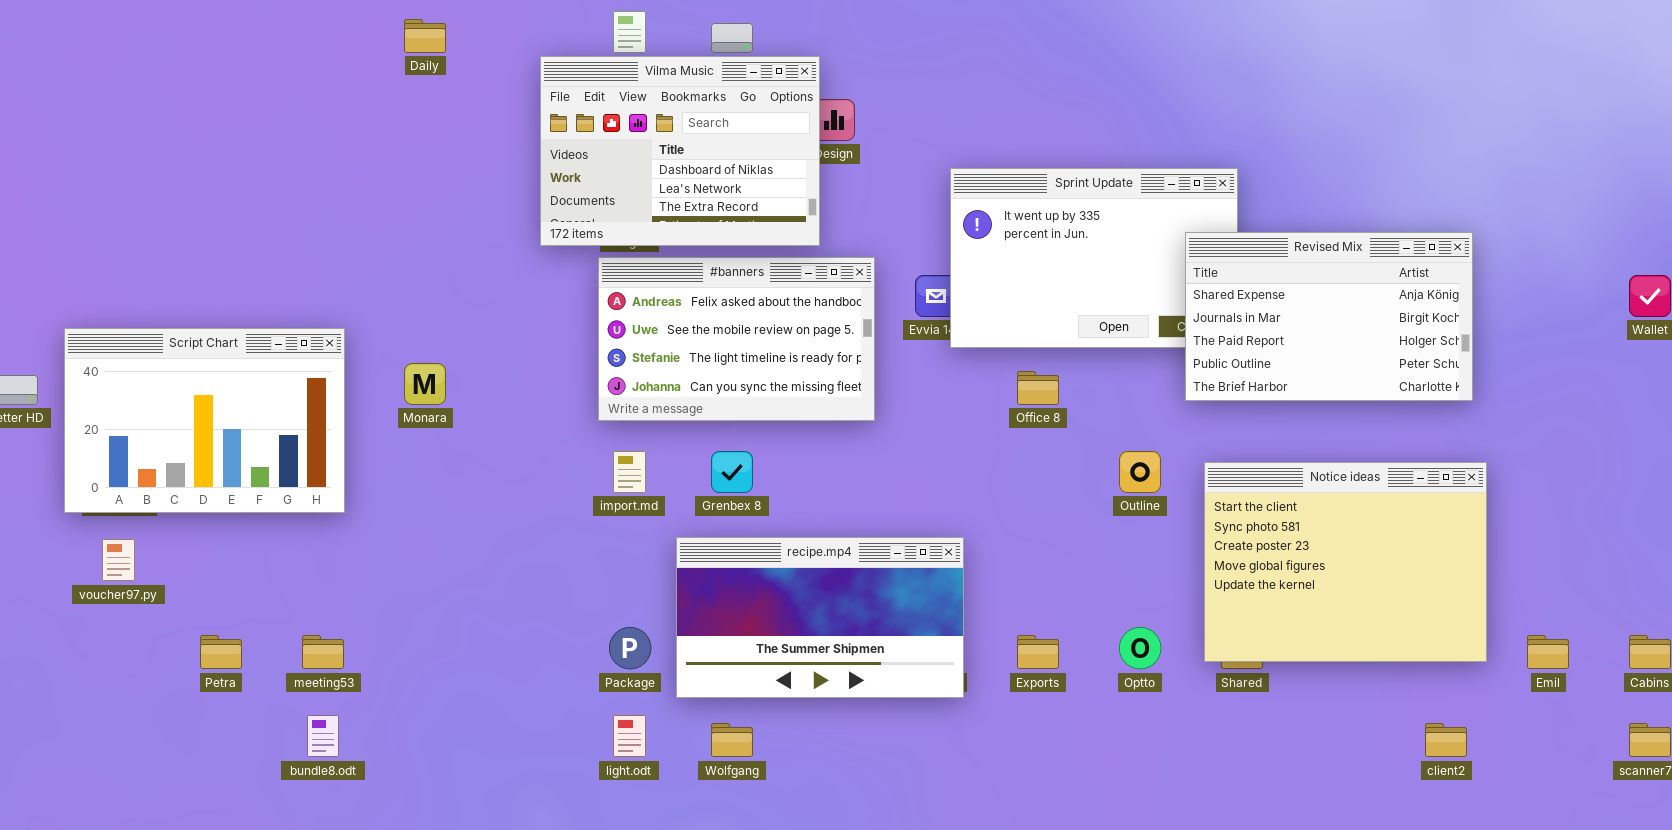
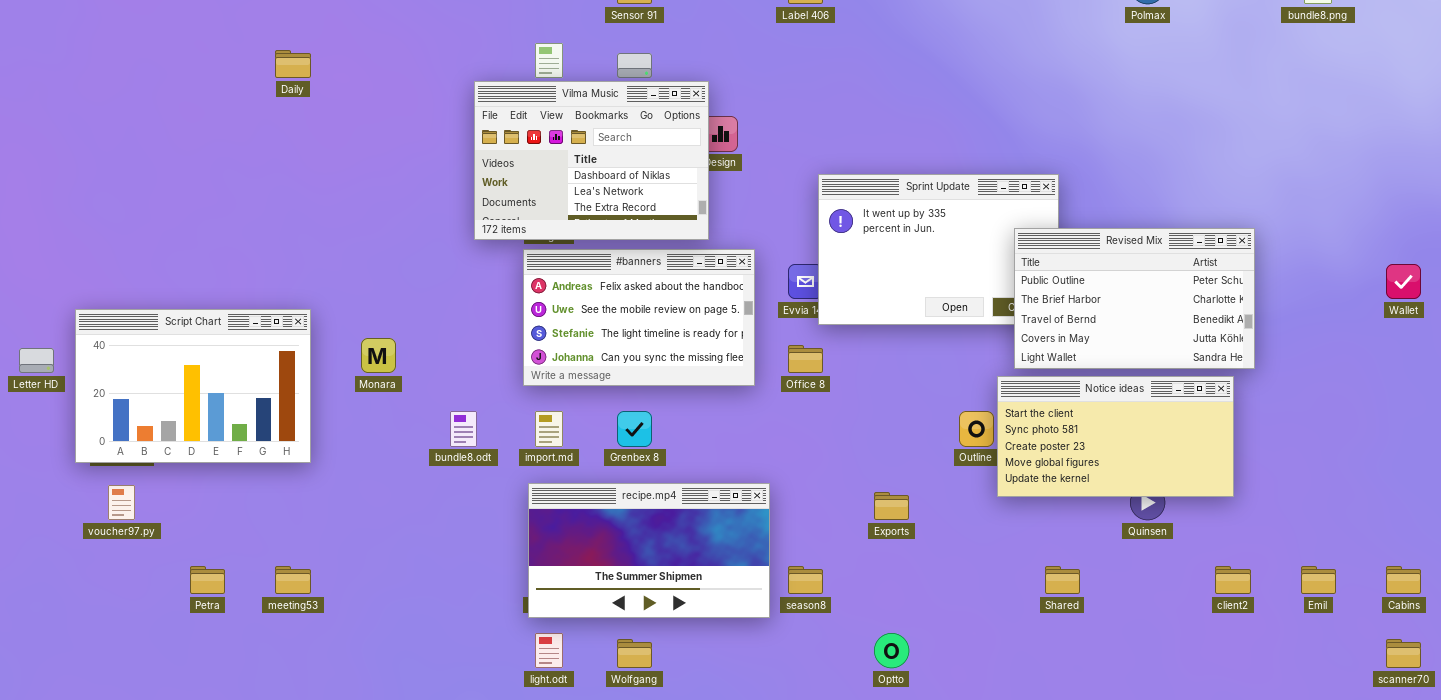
Daily: [404,19,446,53] -> [275,50,311,78], moved
Revised Mix: [1185,232,1473,401] -> [1014,228,1255,369], scrolled down 3 rows
Office 8: [1017,371,1059,405] -> [788,345,823,373], moved
Notice ideas: [1204,462,1487,662] -> [997,376,1234,497], moved, resized
recipe.mp4: [676,537,964,698] -> [528,483,770,618], moved
Optto: [1119,627,1161,669] -> [874,633,909,668], moved
Exports: [1017,635,1059,669] -> [874,492,909,520], moved
bundle8.odt: [307,715,339,757] -> [450,411,477,447], moved
client2: [1425,723,1467,757] -> [1215,566,1251,594], moved

